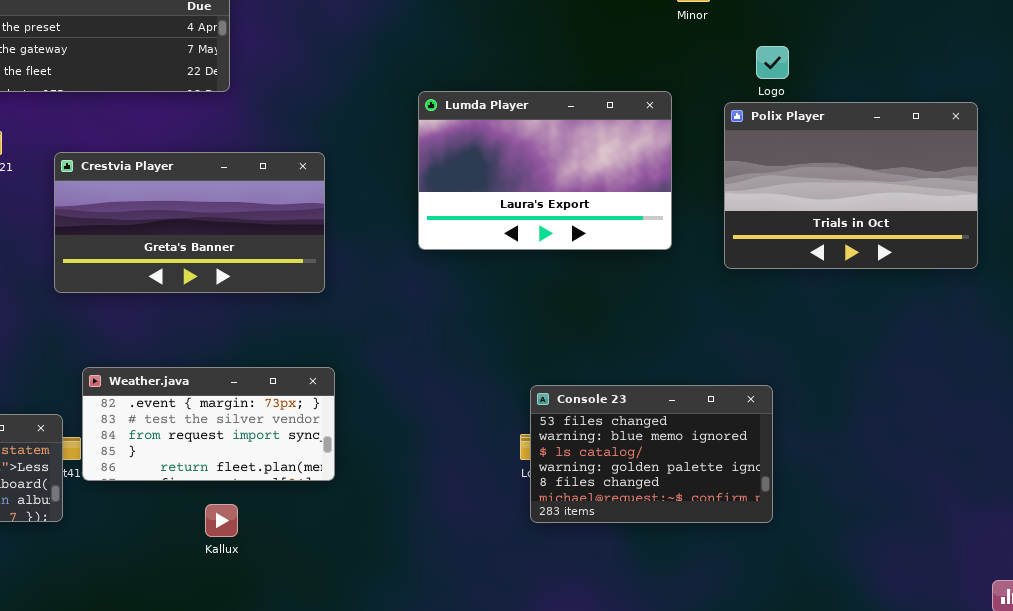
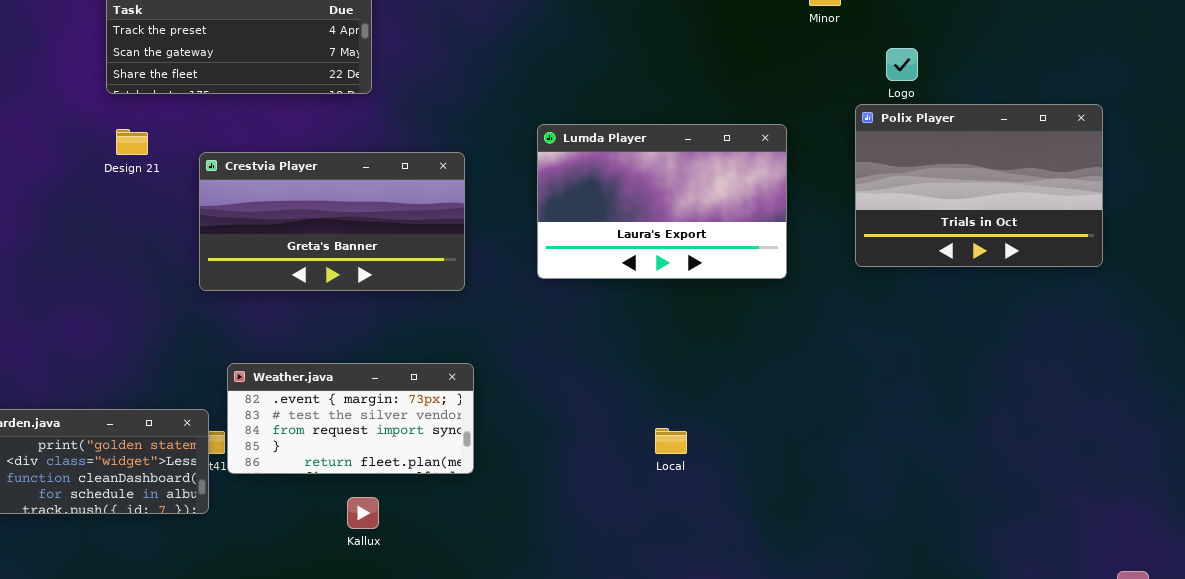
Lumda Player: [418,91,672,250] -> [537,124,787,279], moved
Console 23: [530,385,773,523] -> none, closed

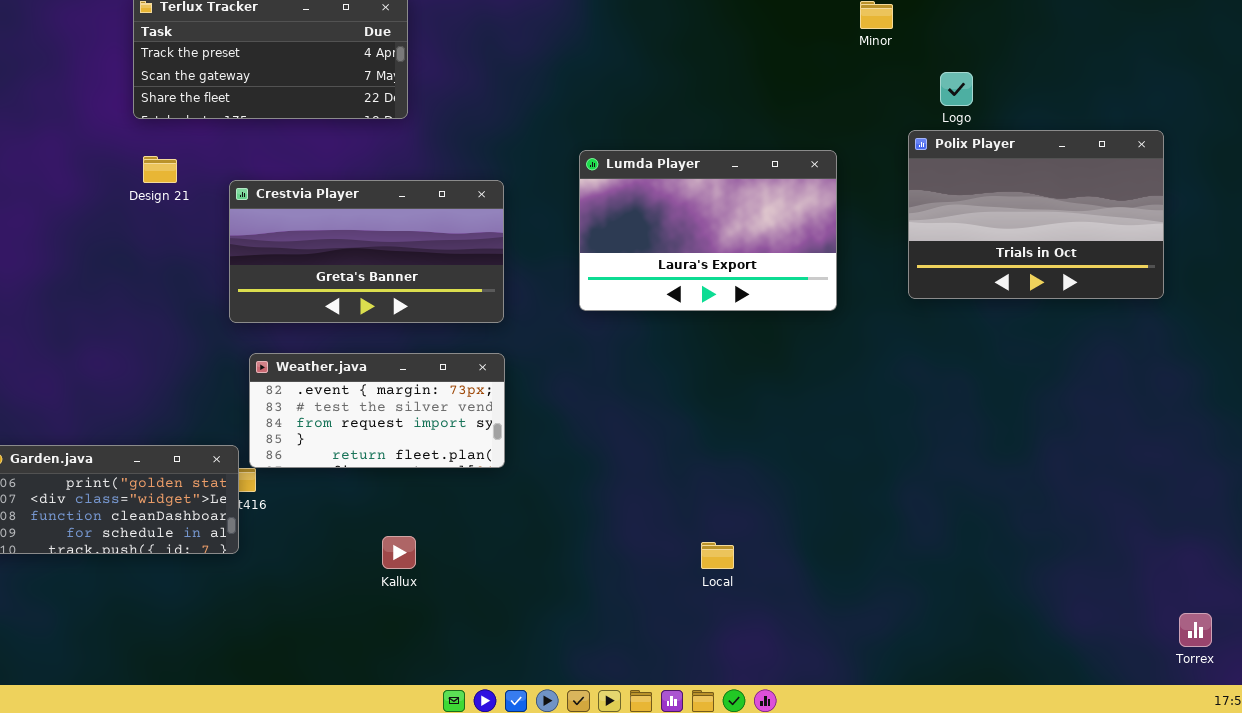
Weather.java: [227,363,474,474] -> [249,353,505,468], moved
Local: [655,428,687,454] -> [701,542,734,569], moved

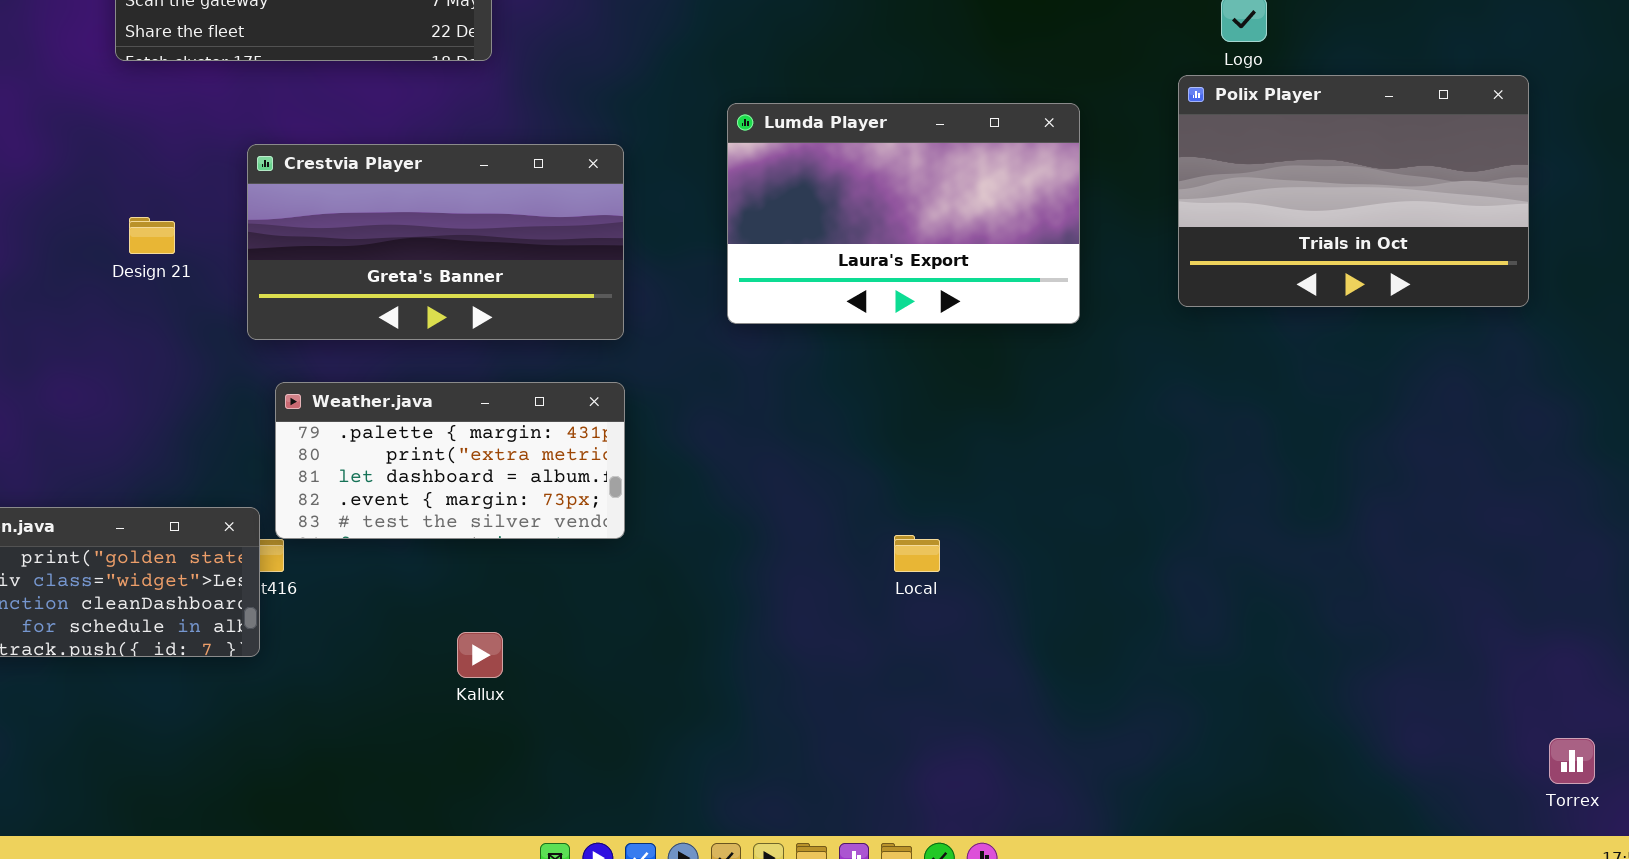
Design 21: [143,156,177,183] -> [129,217,175,254], moved
Weather.java: [249,353,505,468] -> [275,382,625,539], scrolled up 3 rows
Local: [701,542,734,569] -> [894,535,940,572], moved

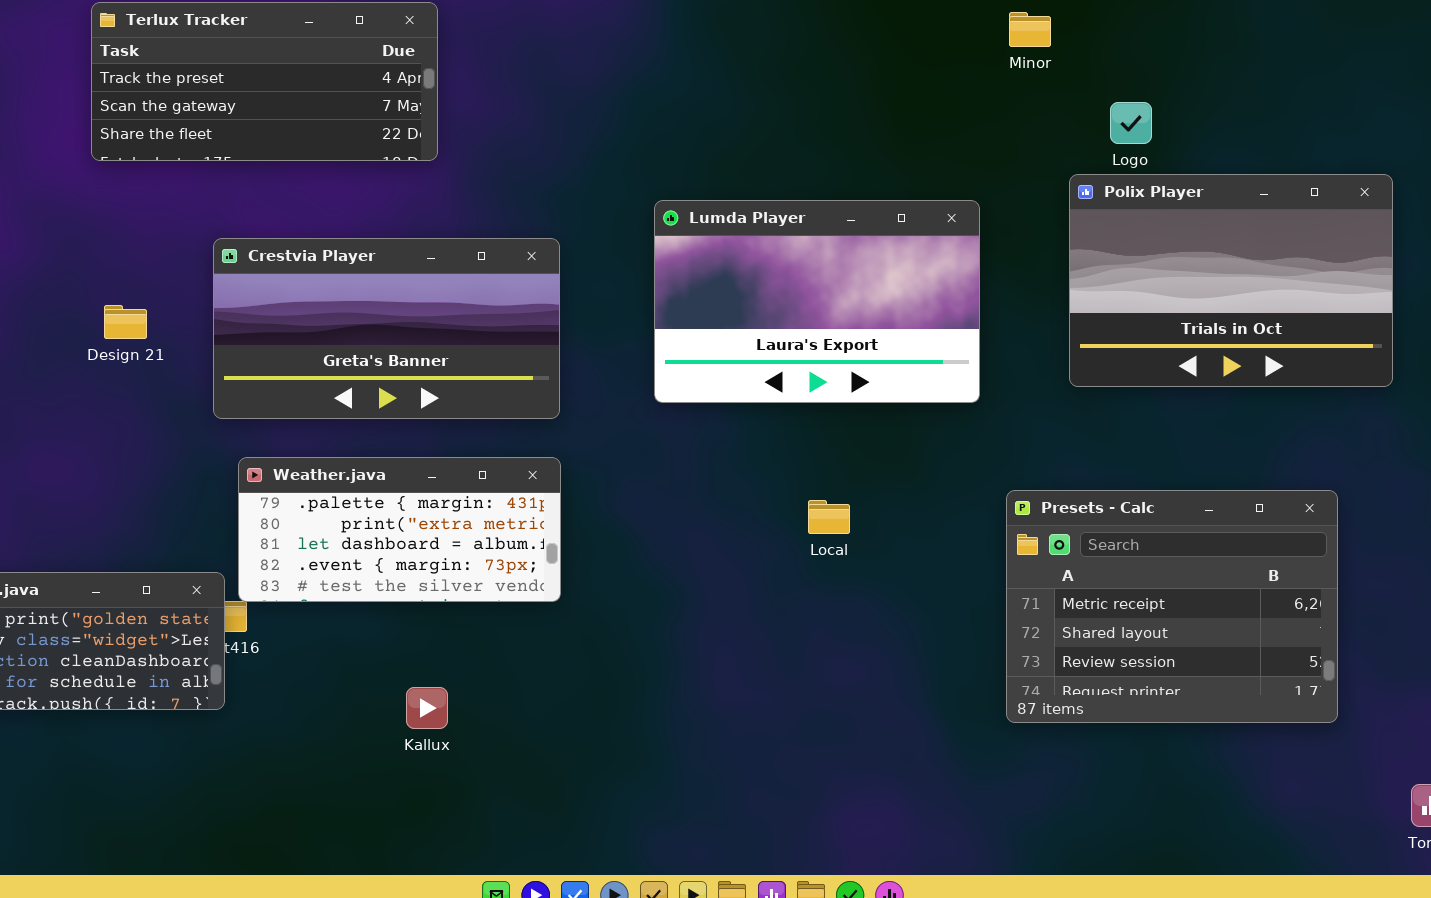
Presets - Calc: none -> [1006,490,1338,723], opened
Local: [894,535,940,572] -> [808,500,850,534], moved

